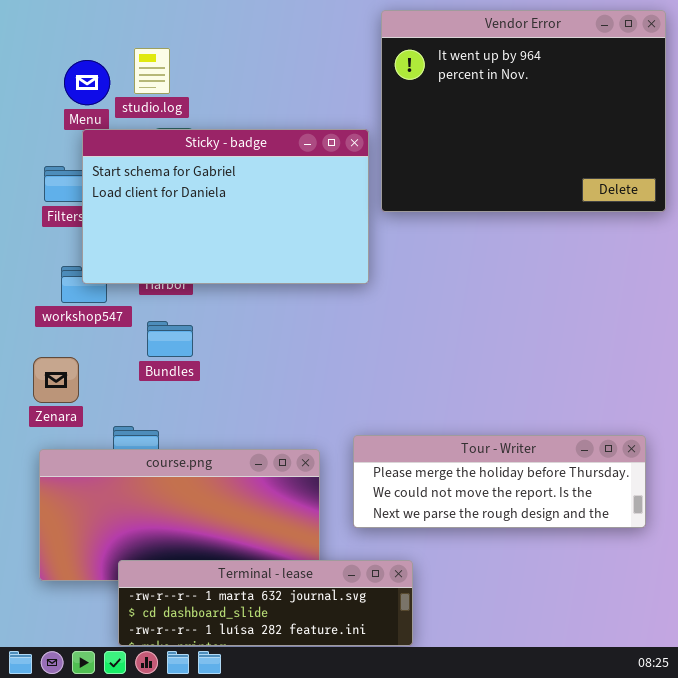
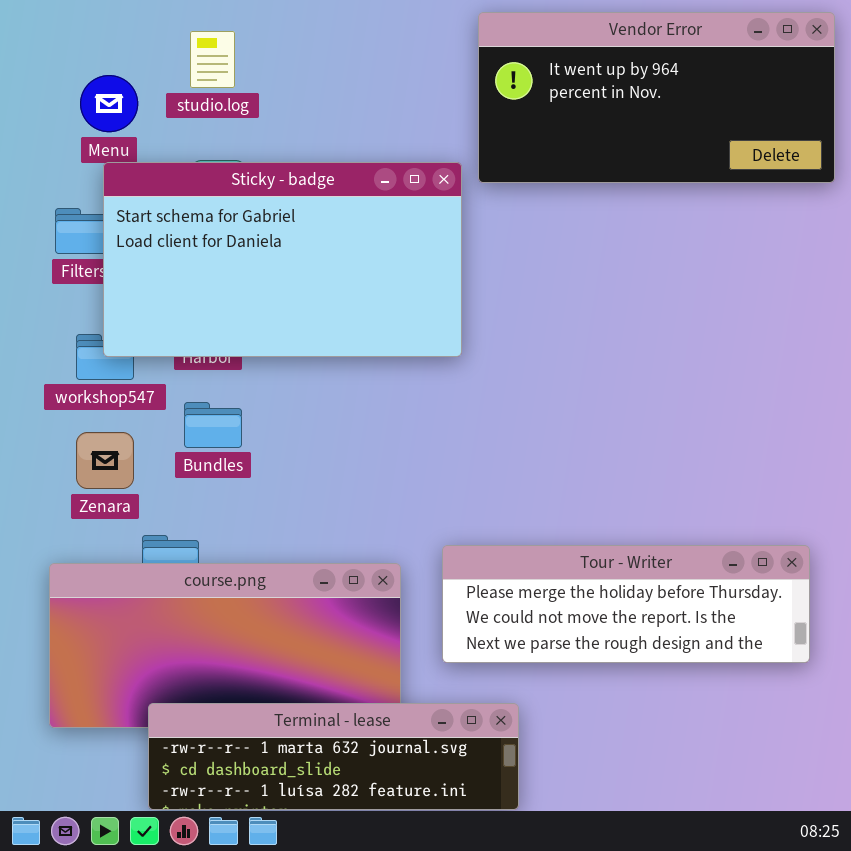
Vendor Error: [381,10,666,212] -> [478,12,835,183], resized
studio.log: [134,48,170,94] -> [190,31,235,88], moved
Zenara: [33,357,79,403] -> [76,432,134,489], moved

